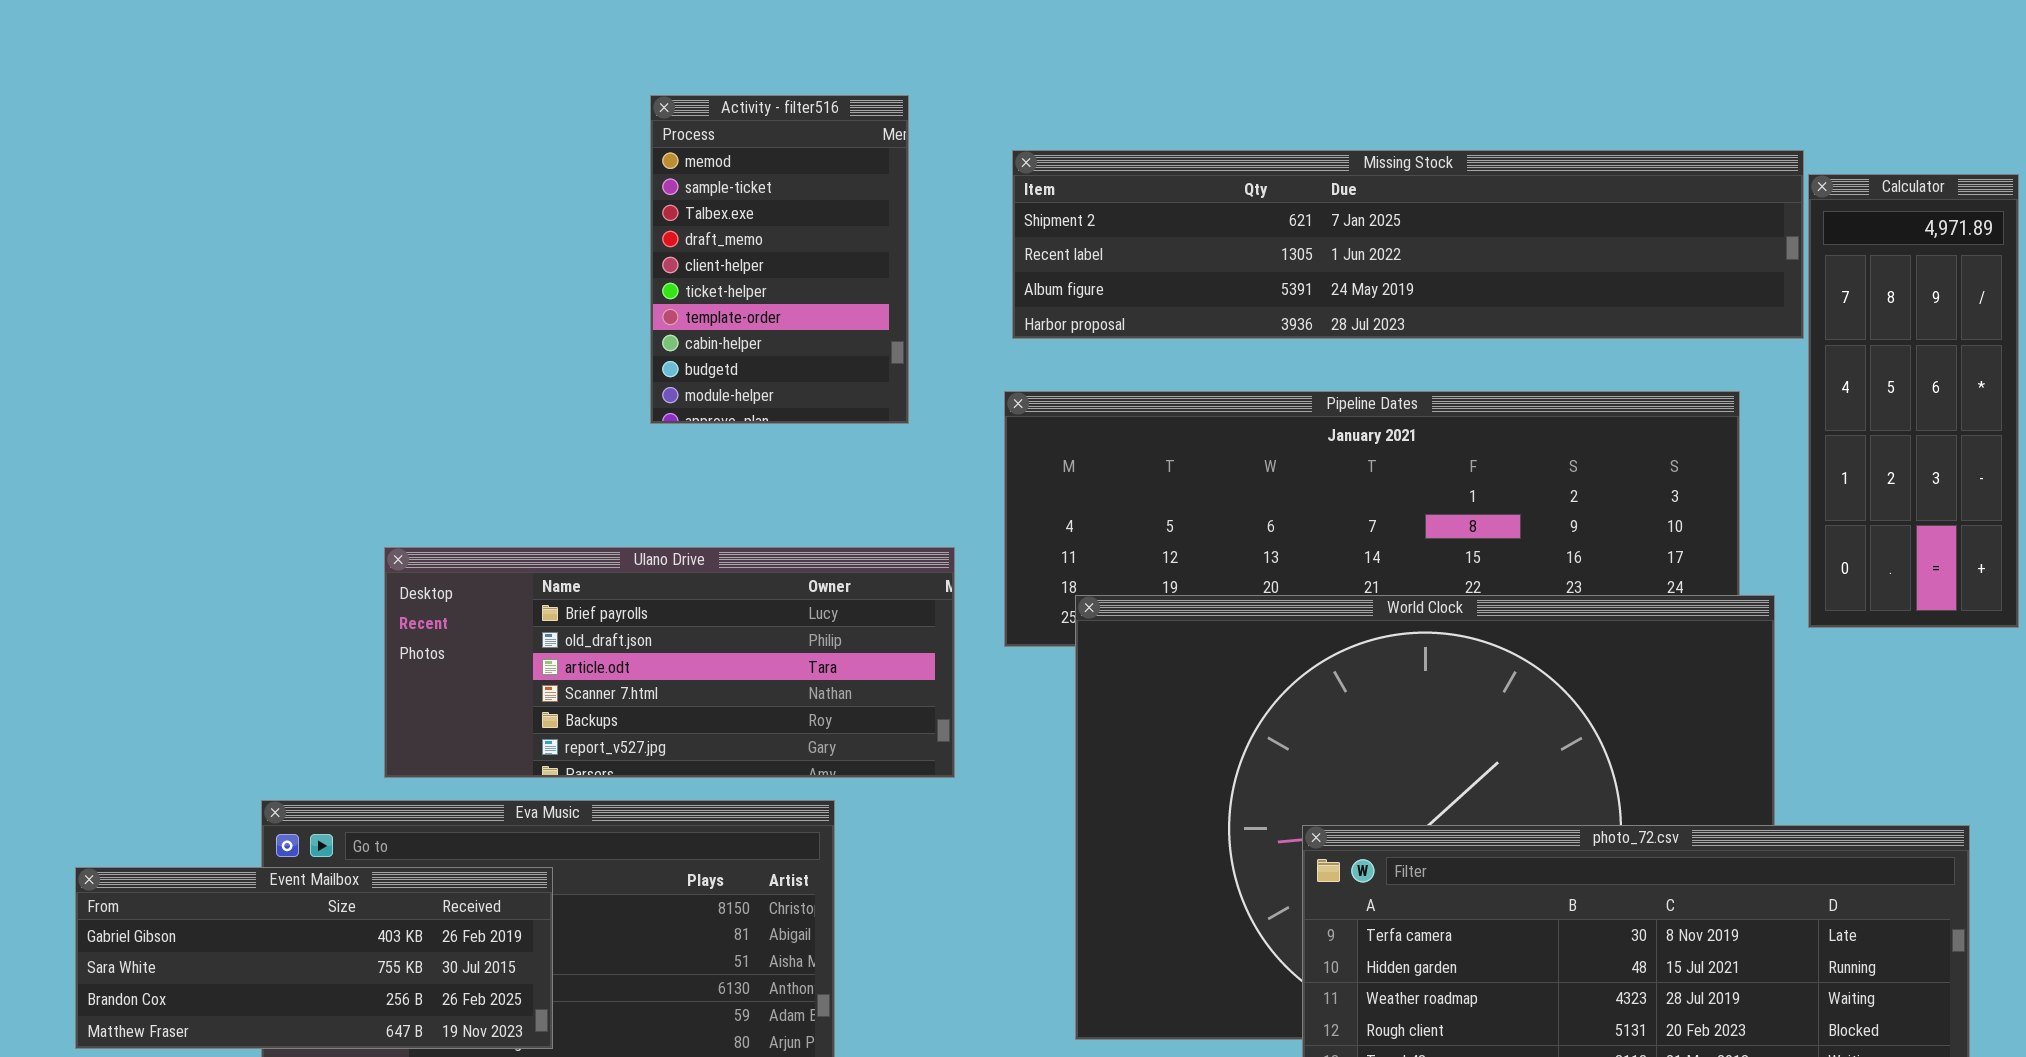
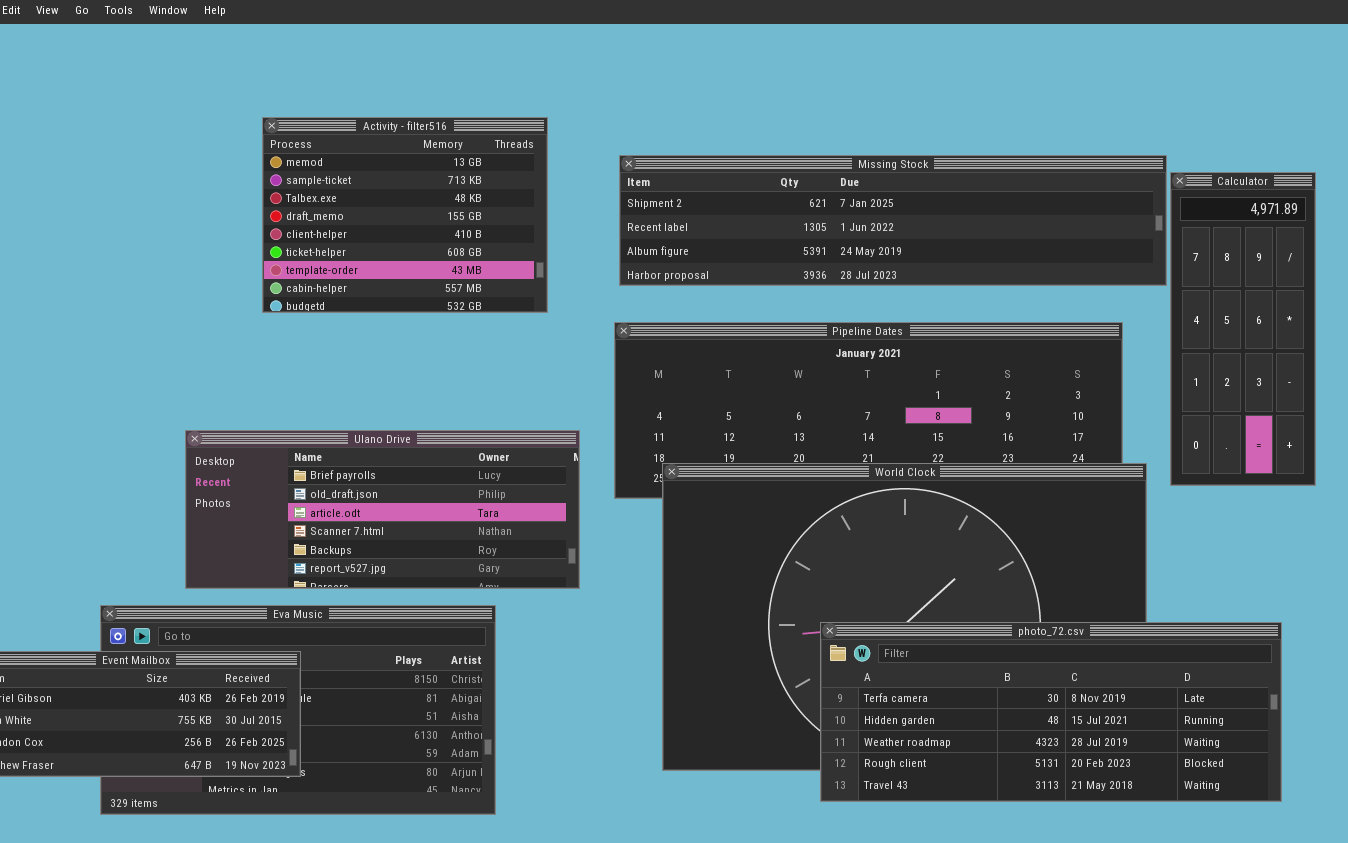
Activity - filter516: [650,95,909,424] -> [262,117,548,313], resized

